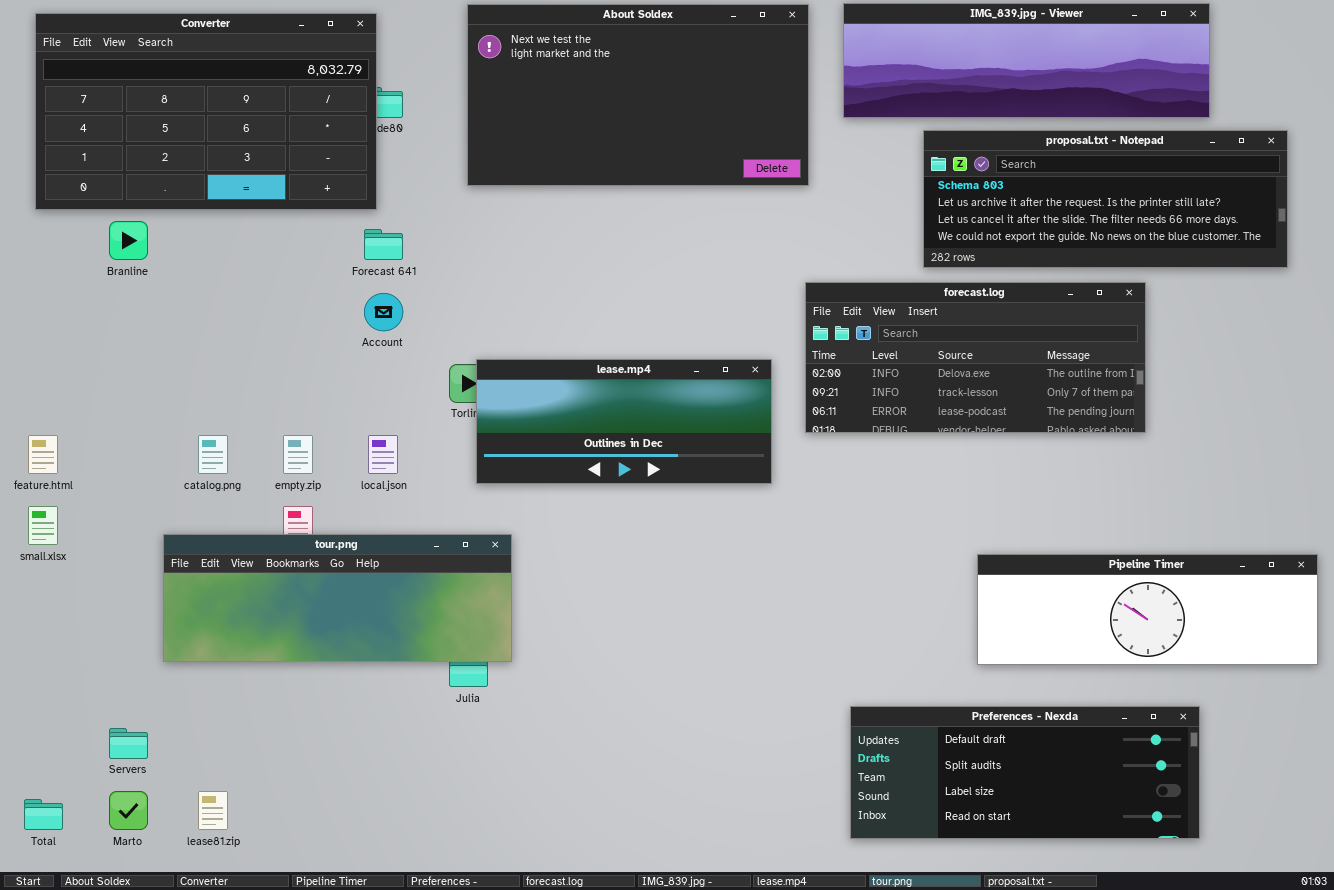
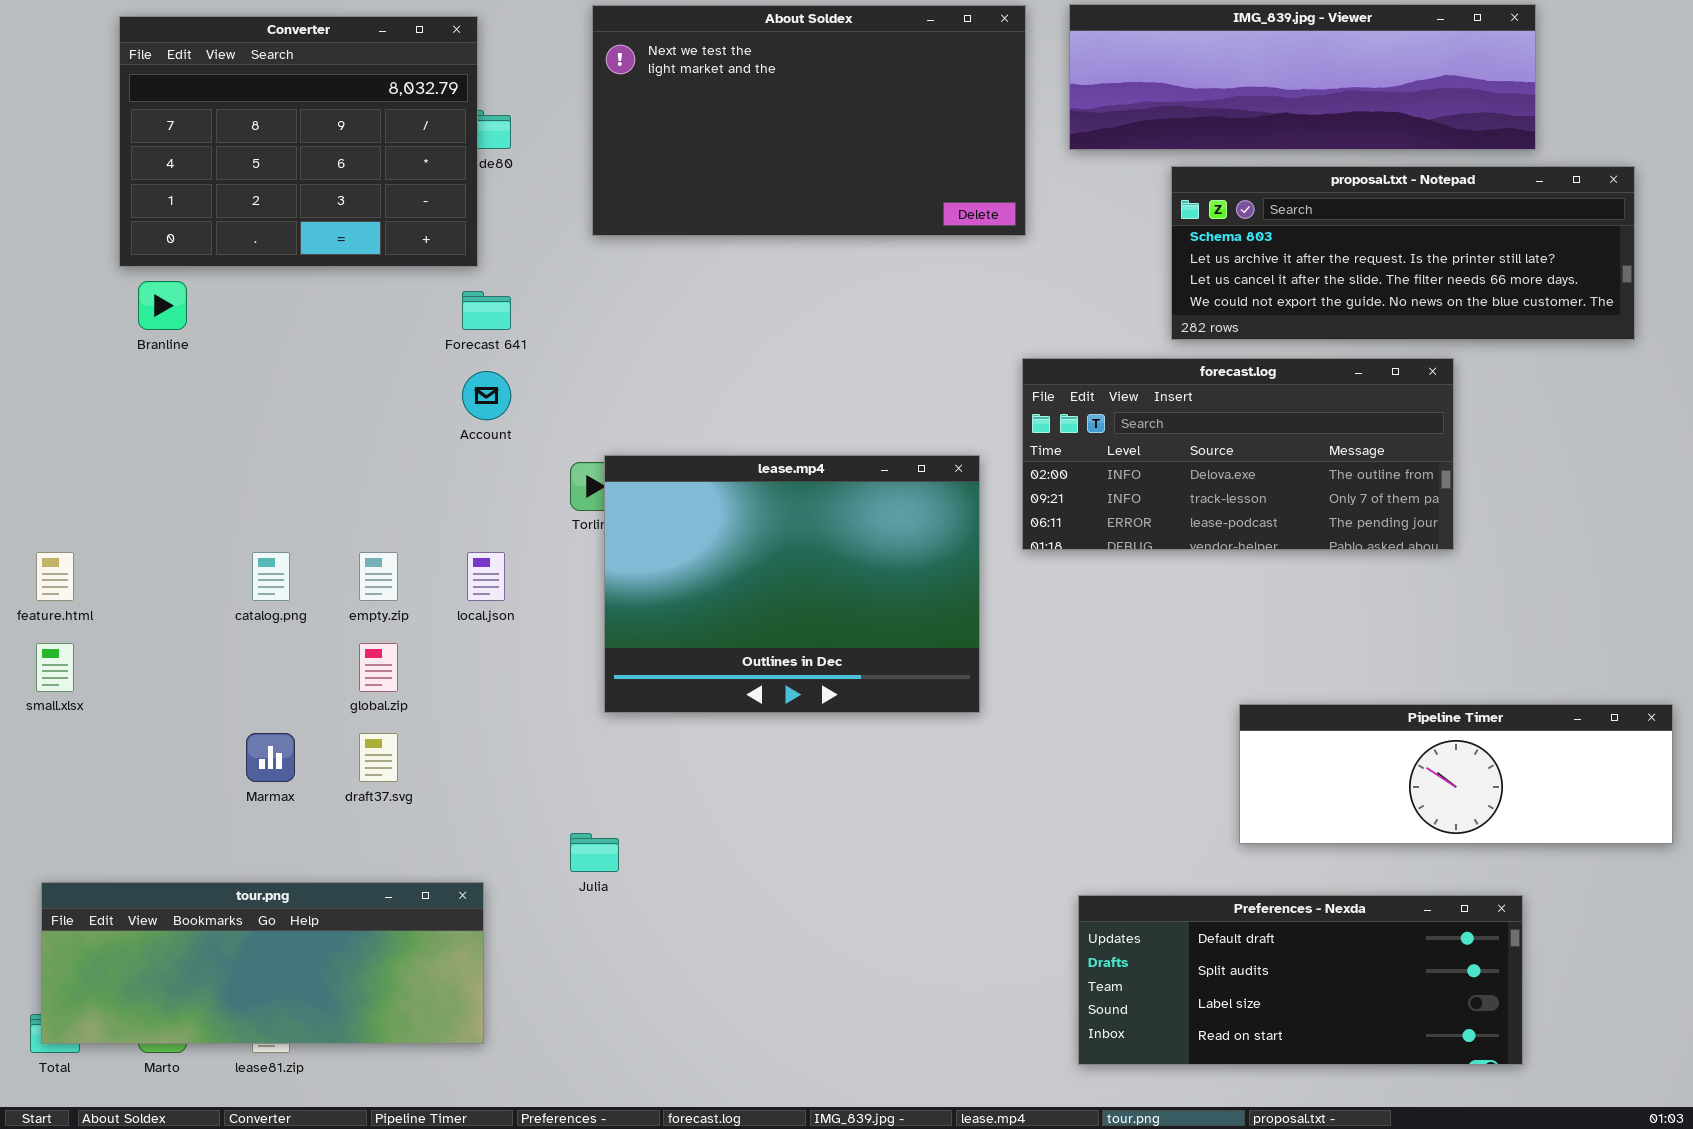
Converter: [35,13,377,210] -> [119,16,478,267], resized
lease.mp4: [476,359,772,484] -> [604,455,980,713], resized
tour.png: [163,534,512,662] -> [41,882,484,1044], moved

